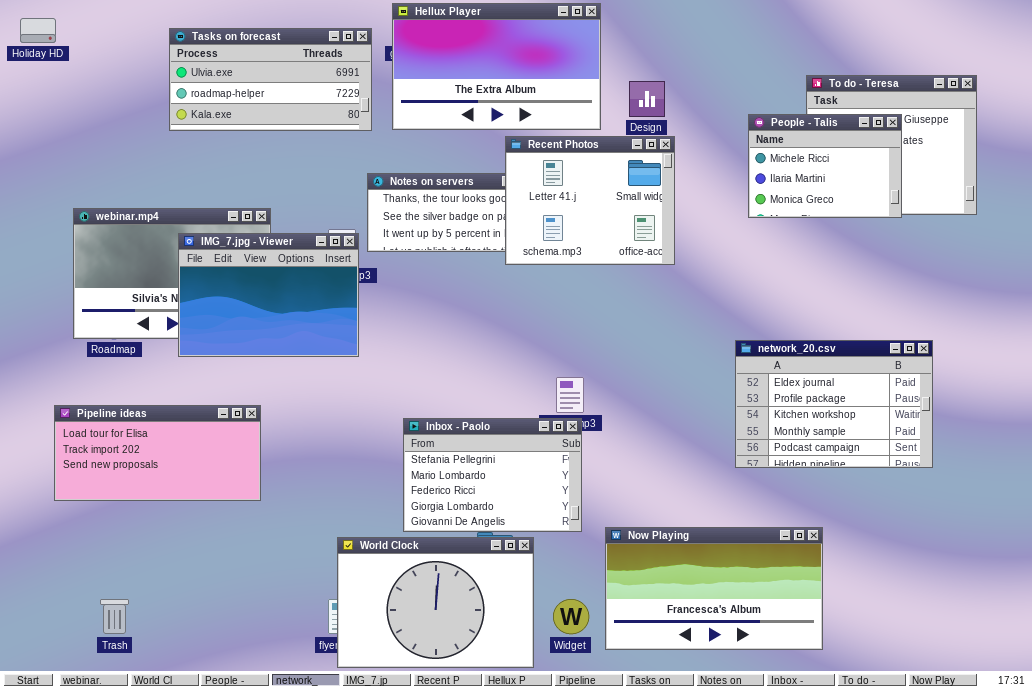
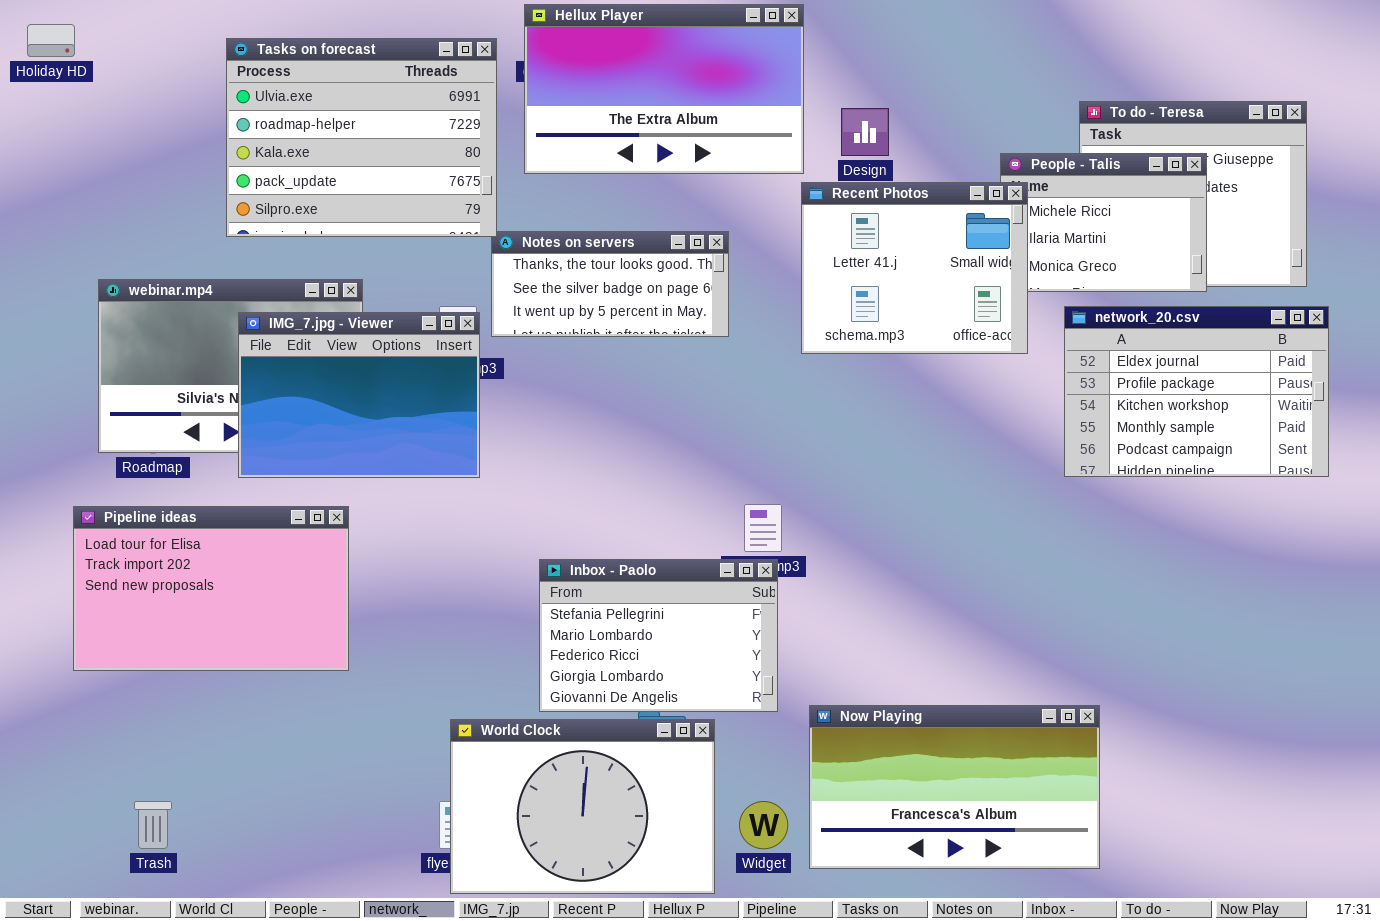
Tasks on forecast: [169,28,372,131] -> [226,38,497,237], resized
Recent Photos: [505,136,675,265] -> [801,182,1028,354], moved
network_20.csv: [735,340,933,468] -> [1064,306,1329,477], moved
Pipeline ideas: [54,405,261,501] -> [73,506,349,671], resized

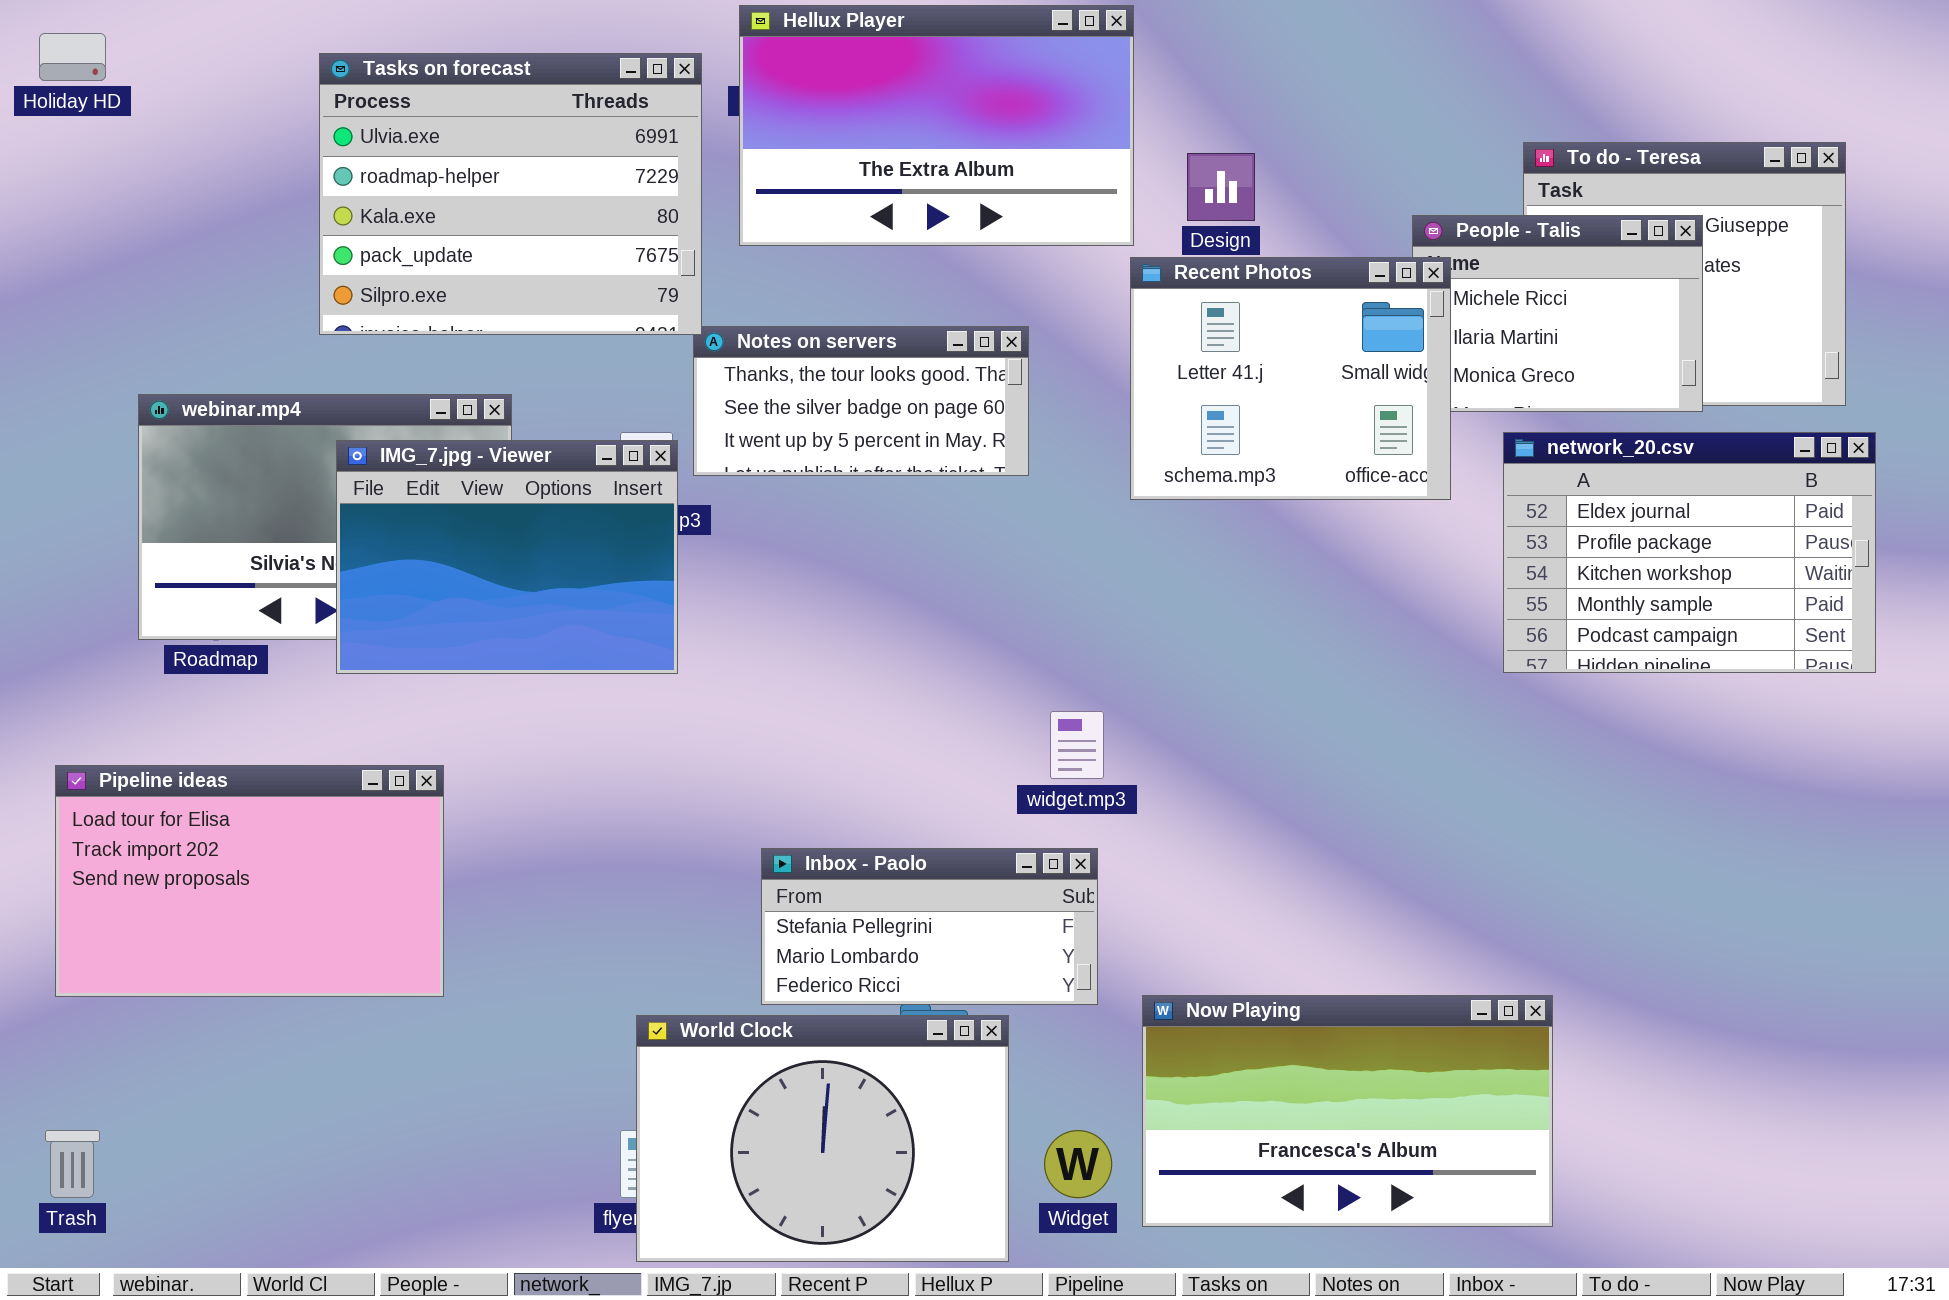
Pipeline ideas: [73,506,349,671] -> [55,765,444,997], moved
Inbox - Paolo: [539,559,778,712] -> [761,848,1098,1005], resized
Trash: [134,801,172,849] -> [45,1130,100,1198], moved

